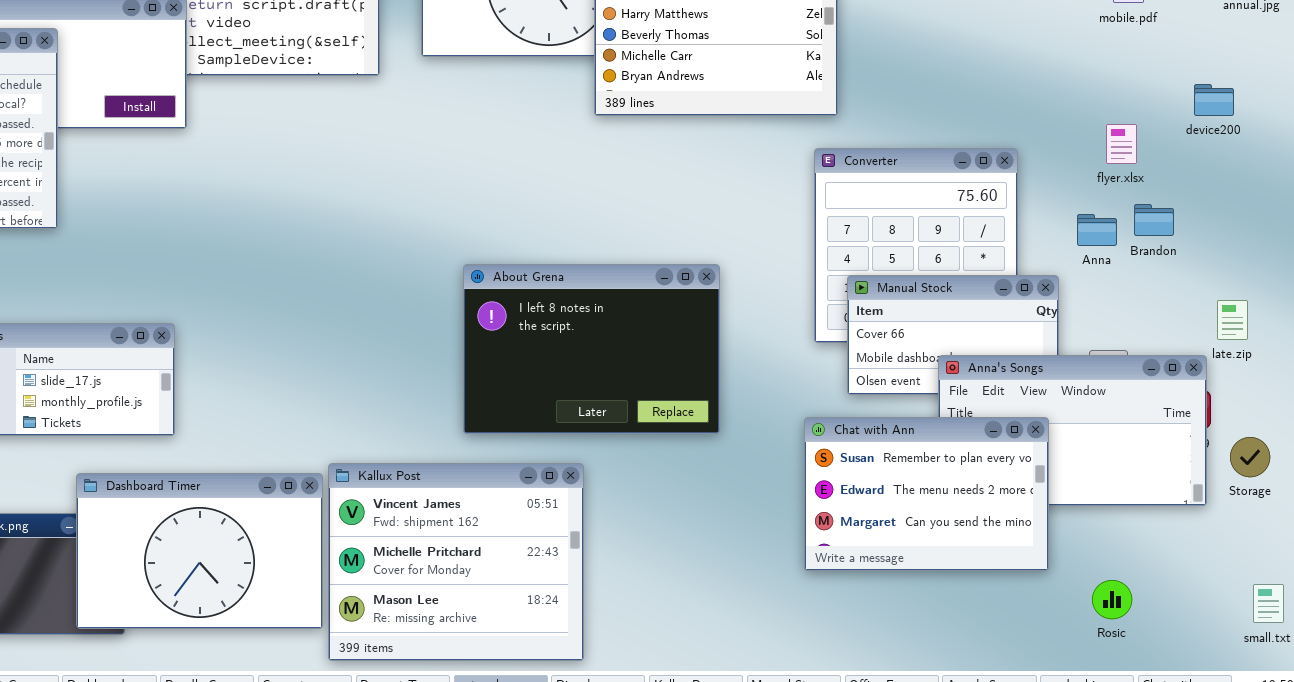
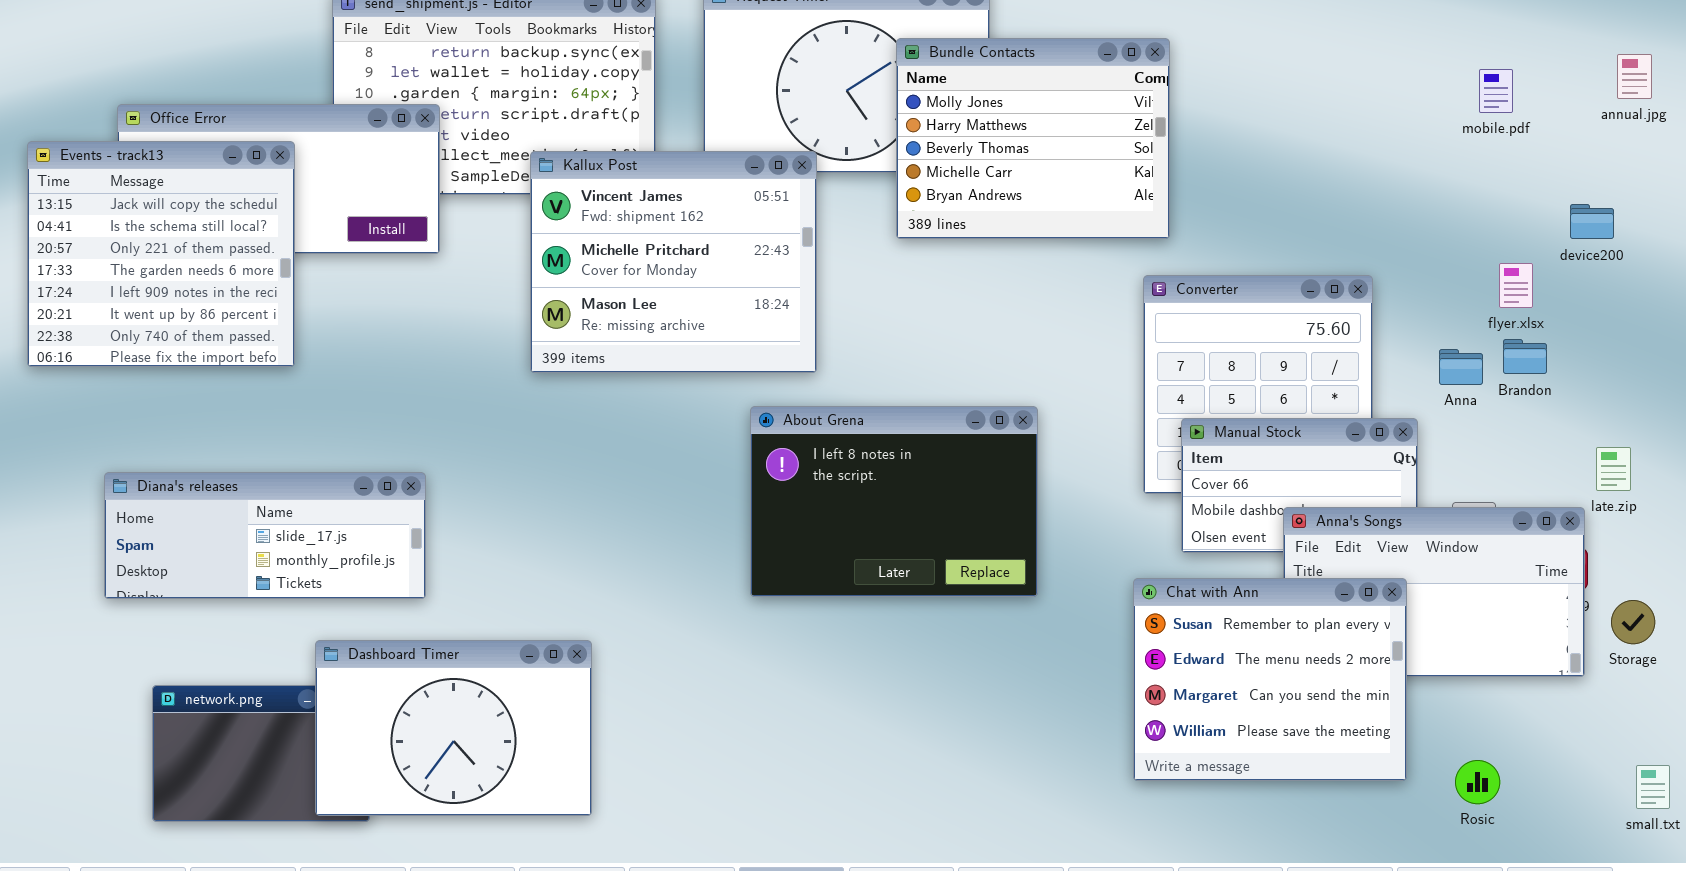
flyer.xlsx: [1106,124,1137,164] -> [1499,263,1533,308], moved
Chat with Ann: [804,417,1049,571] -> [1133,578,1407,781], resized
Kallux Post: [328,463,584,661] -> [530,151,817,373], moved

